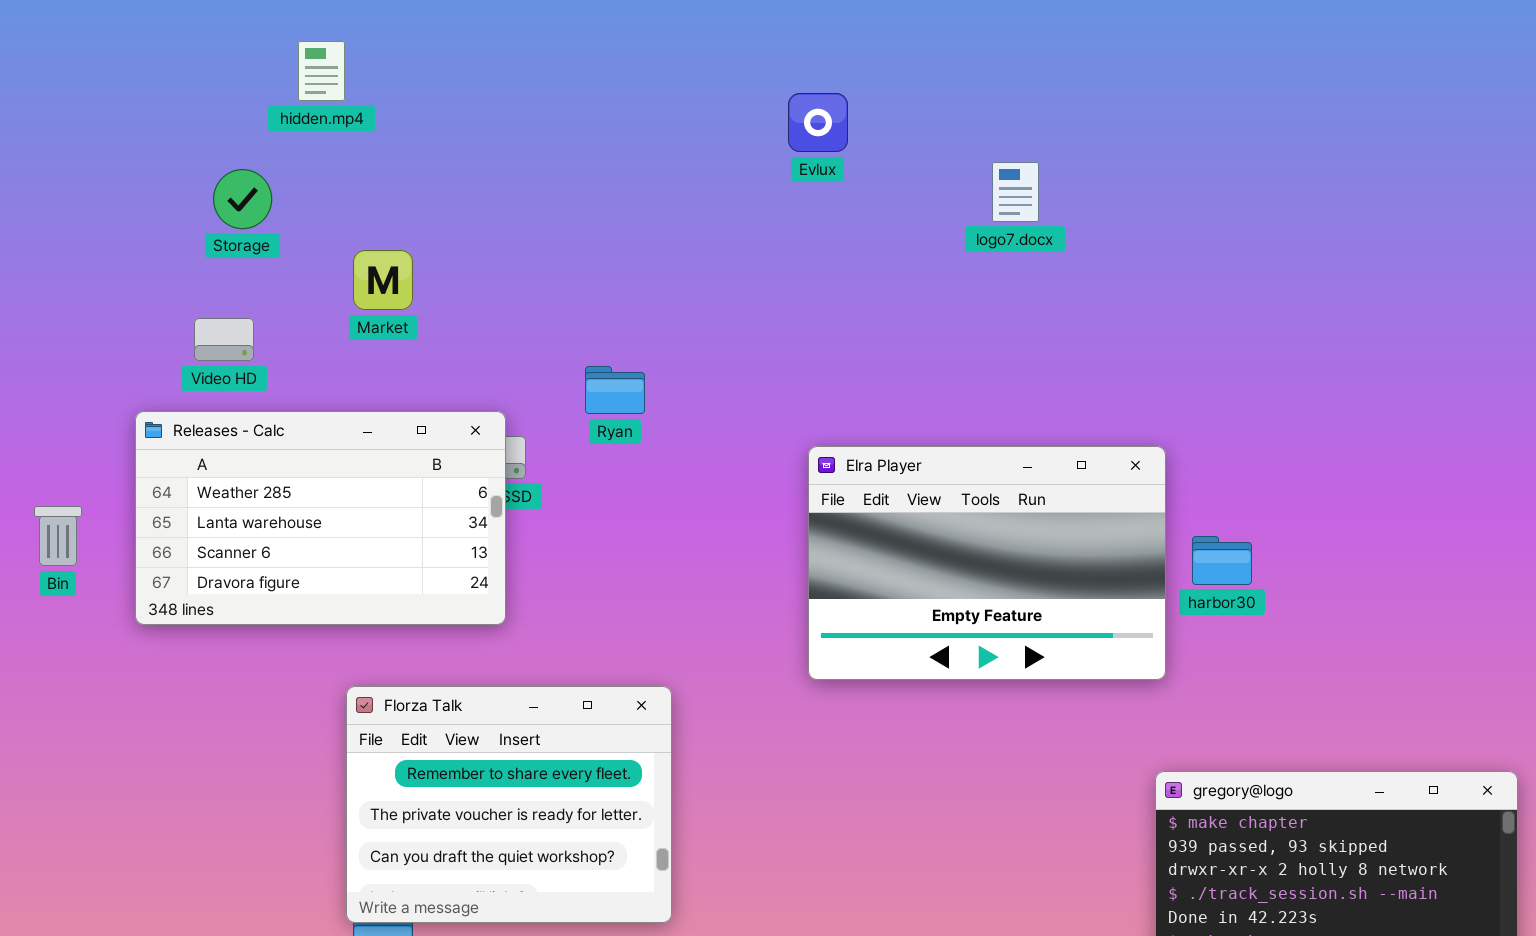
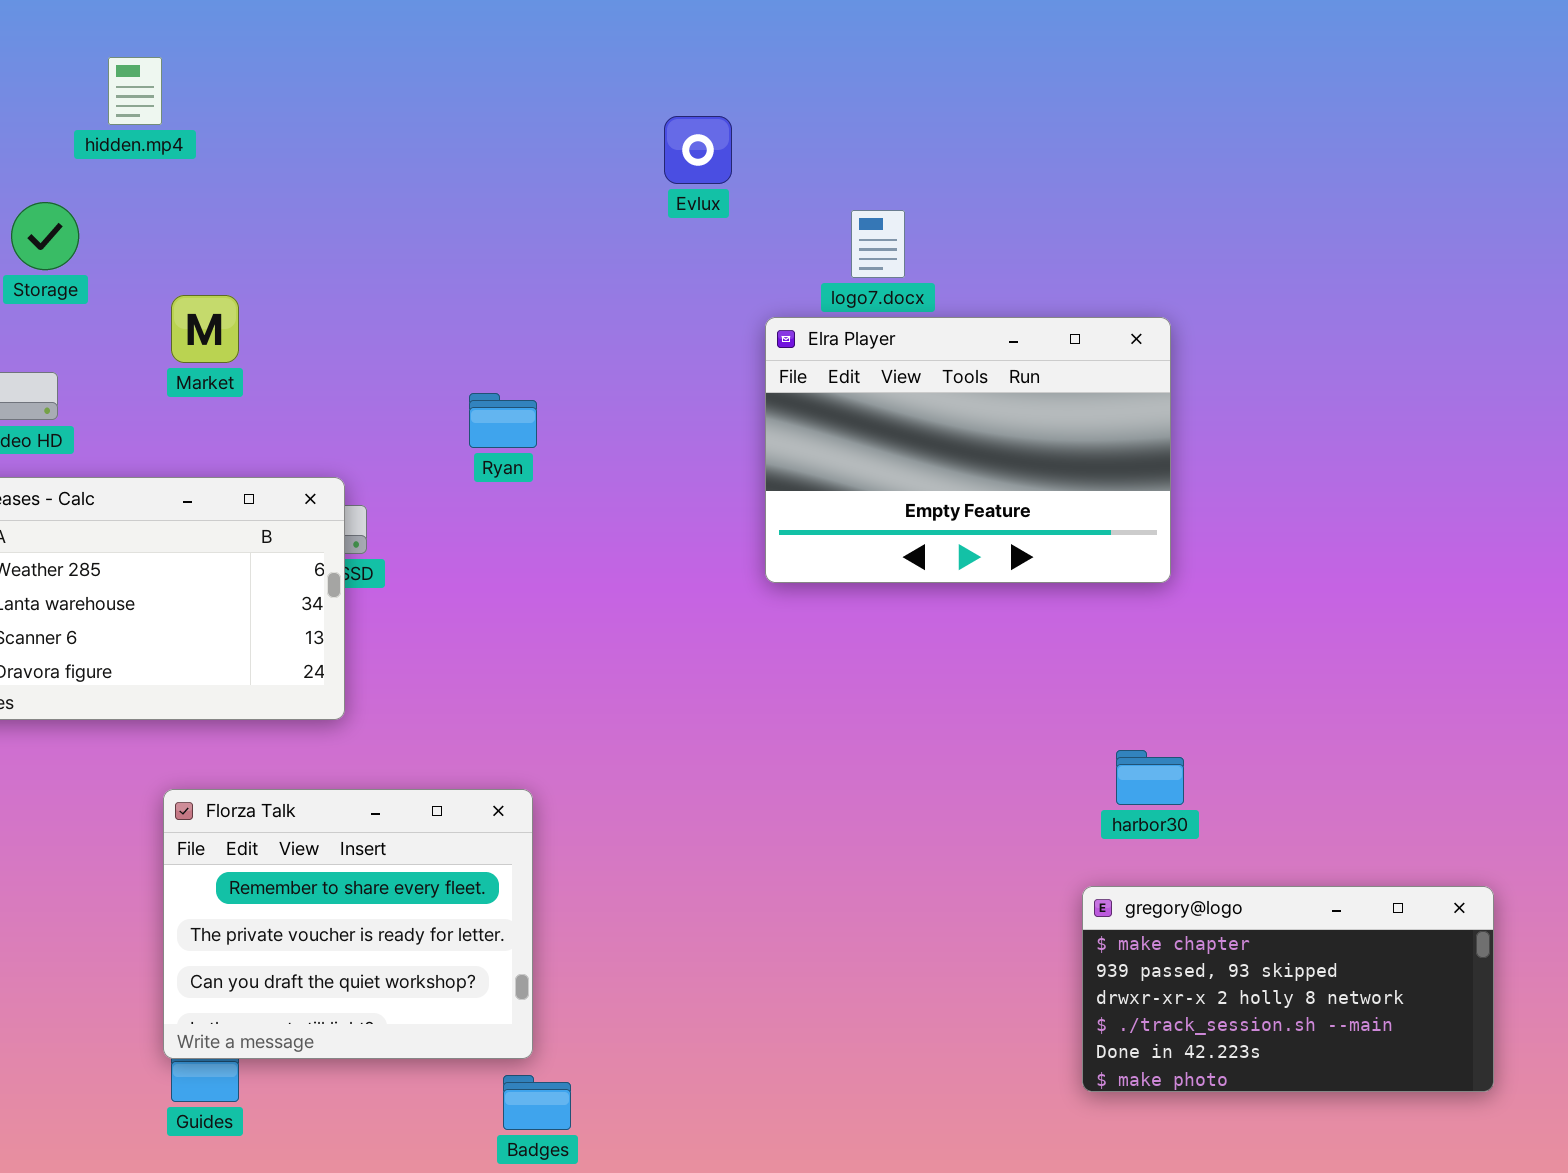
logo7.docx: [992,162,1039,222] -> [851,210,905,278], moved
Ryan: [585,366,645,414] -> [469,393,537,448], moved
Elra Player: [808,446,1166,680] -> [765,317,1171,583], moved
harbor30: [1192,536,1252,585] -> [1116,750,1184,805], moved

